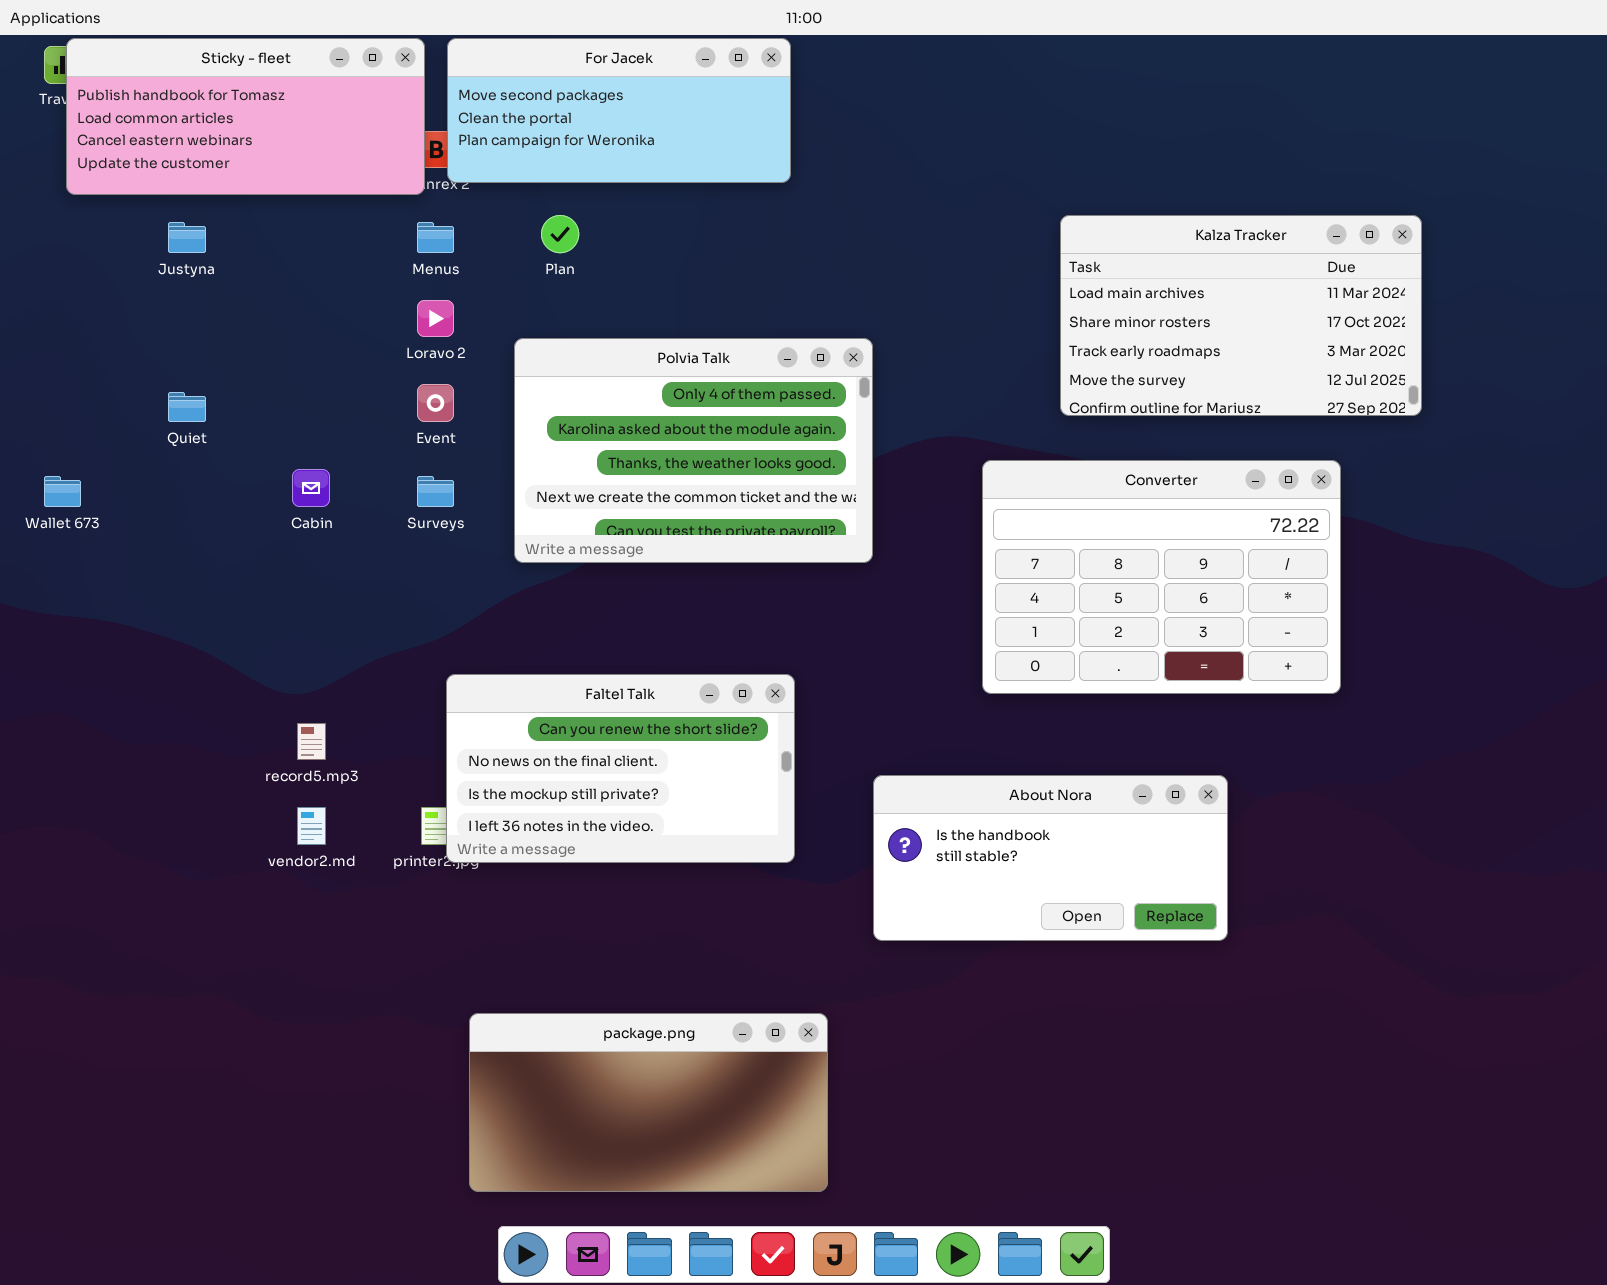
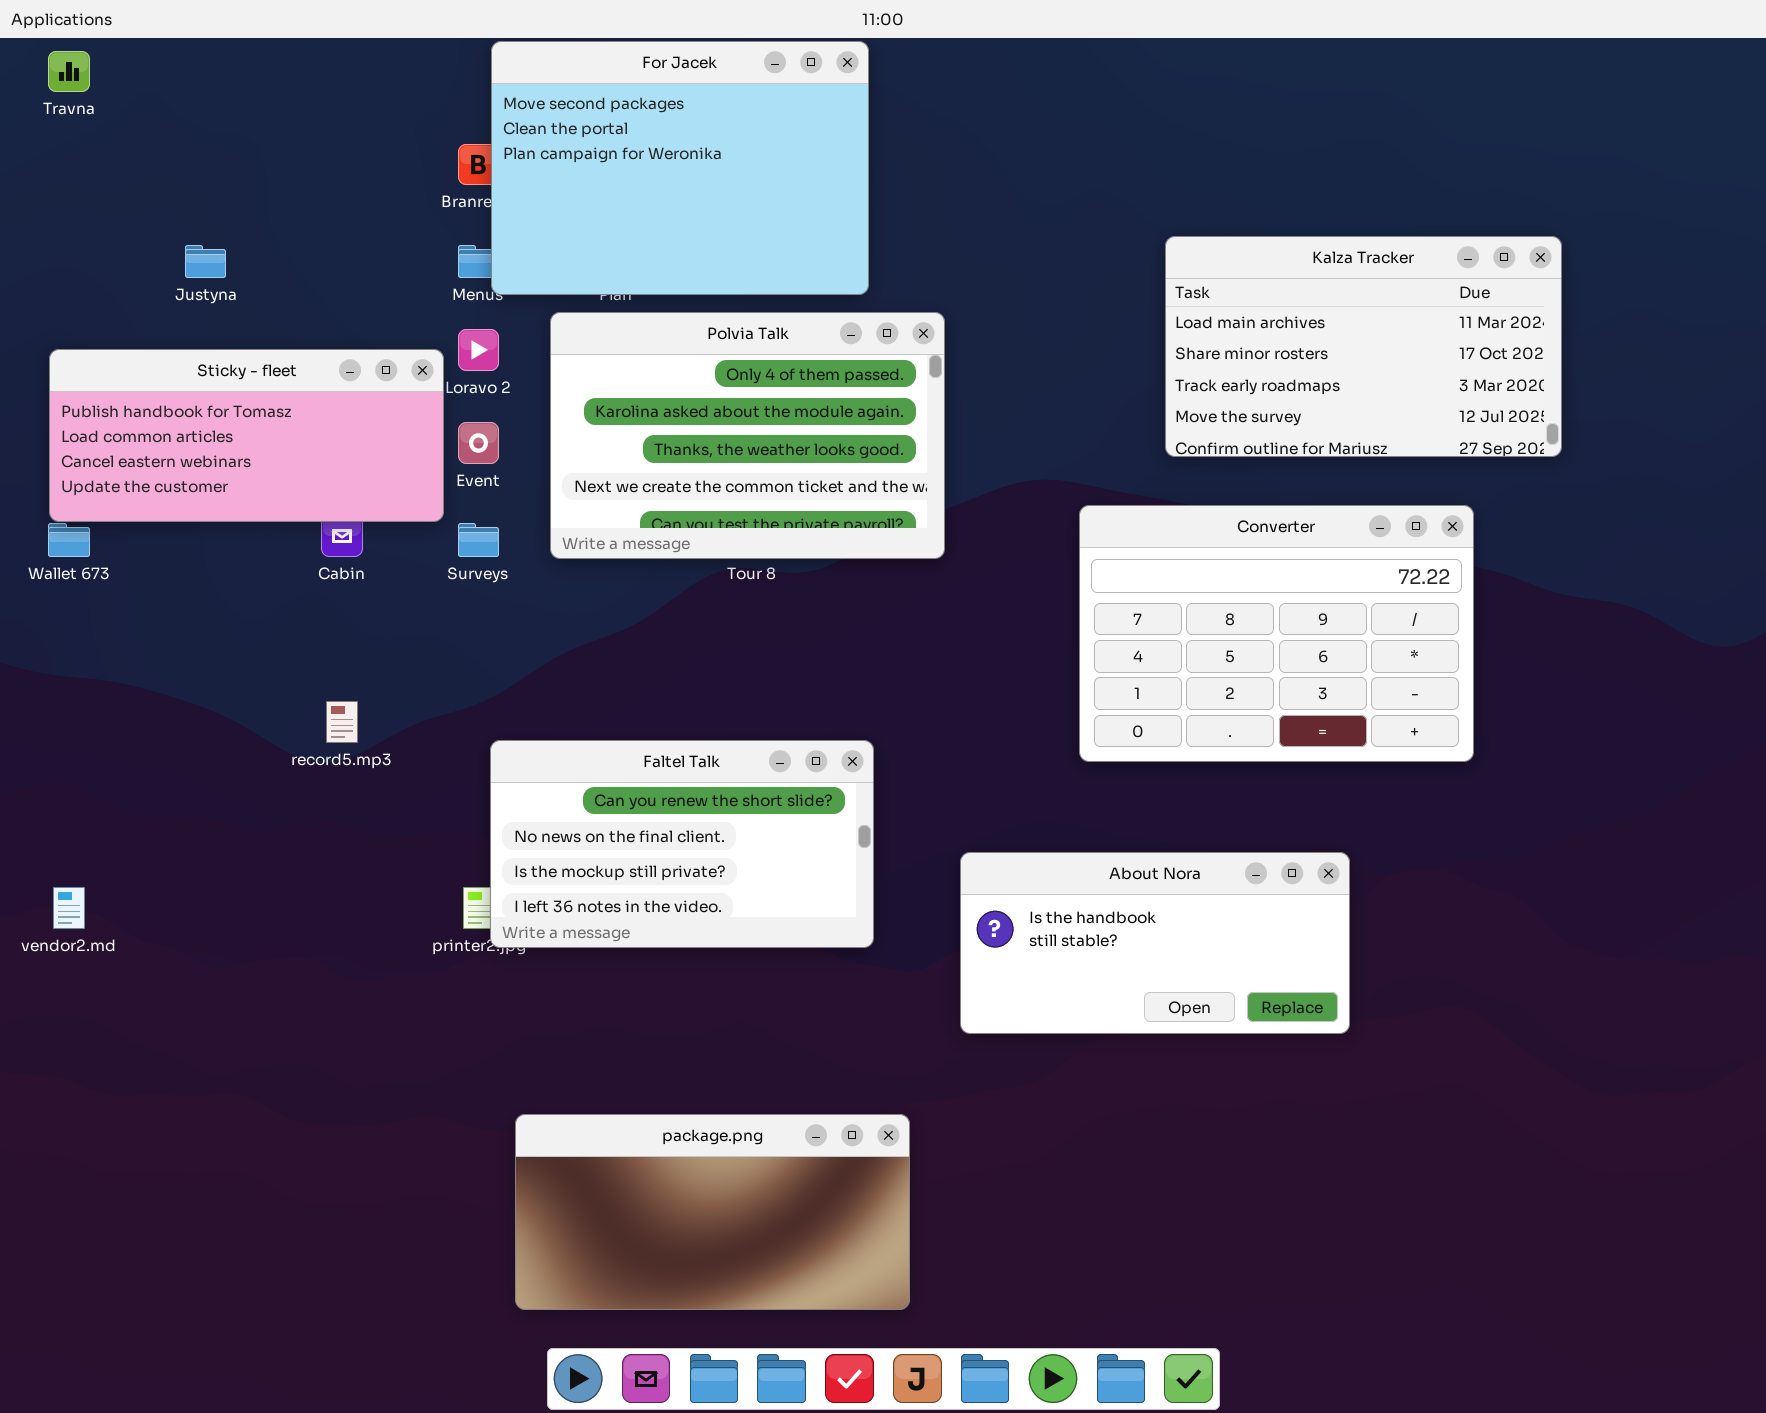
Sticky - fleet: [66,38,425,195] -> [49,349,444,522], moved
For Jacek: [447,38,791,183] -> [491,41,869,295], resized
Polvia Talk: [514,338,873,563] -> [550,312,945,559], moved
record5.mp3: [297,723,326,760] -> [326,701,358,743], moved
vendor2.md: [297,807,326,845] -> [53,887,85,929], moved

